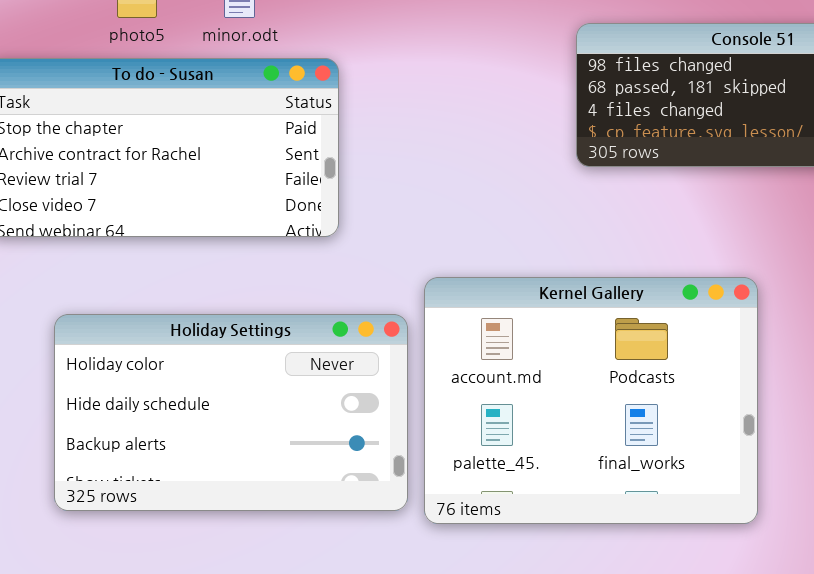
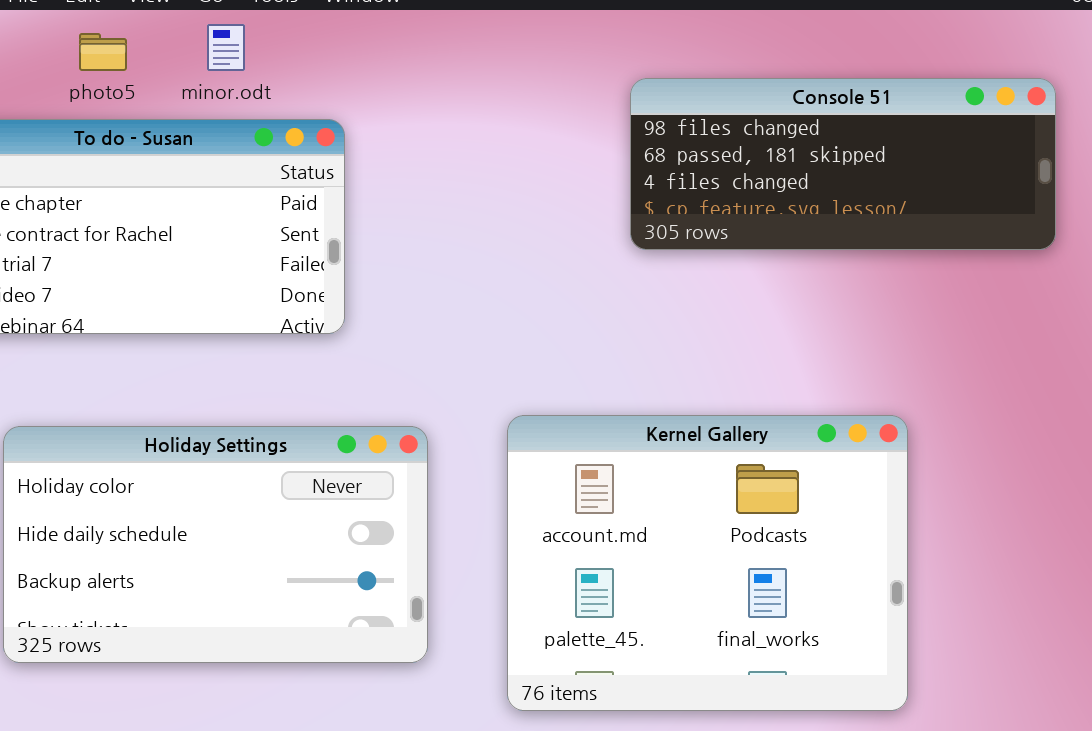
Kernel Gallery: [424,277,758,524] -> [507,415,908,711], moved

